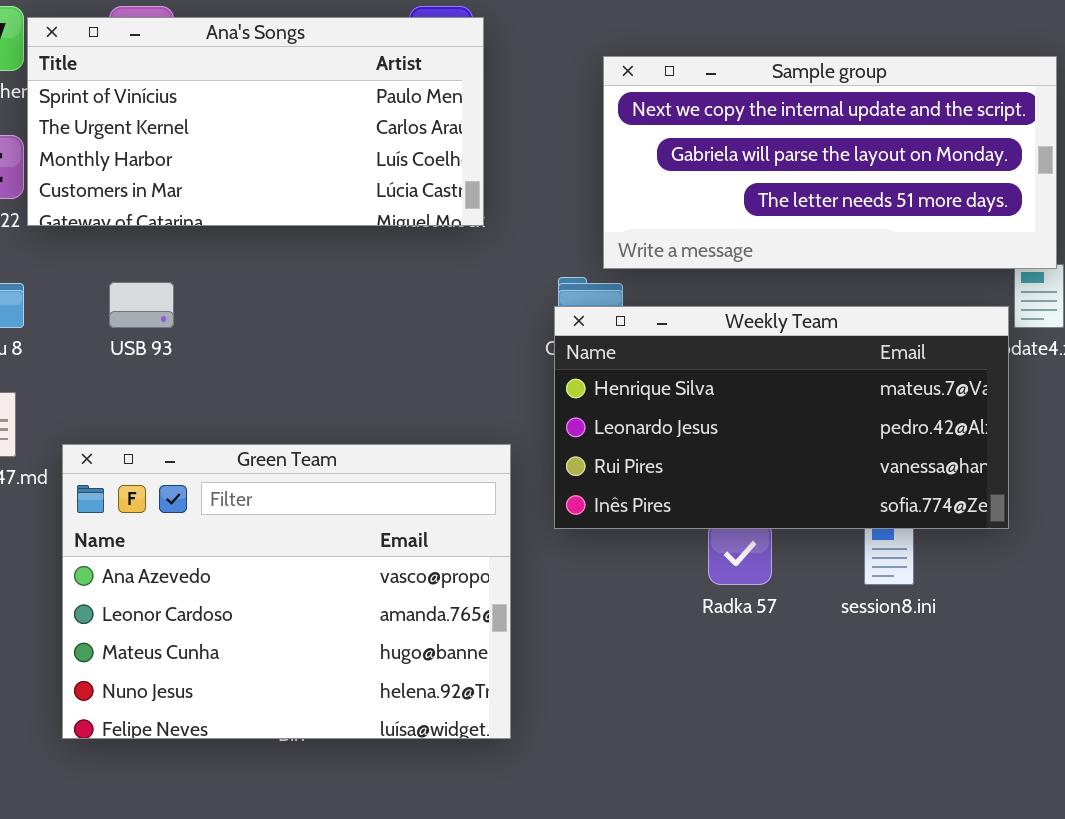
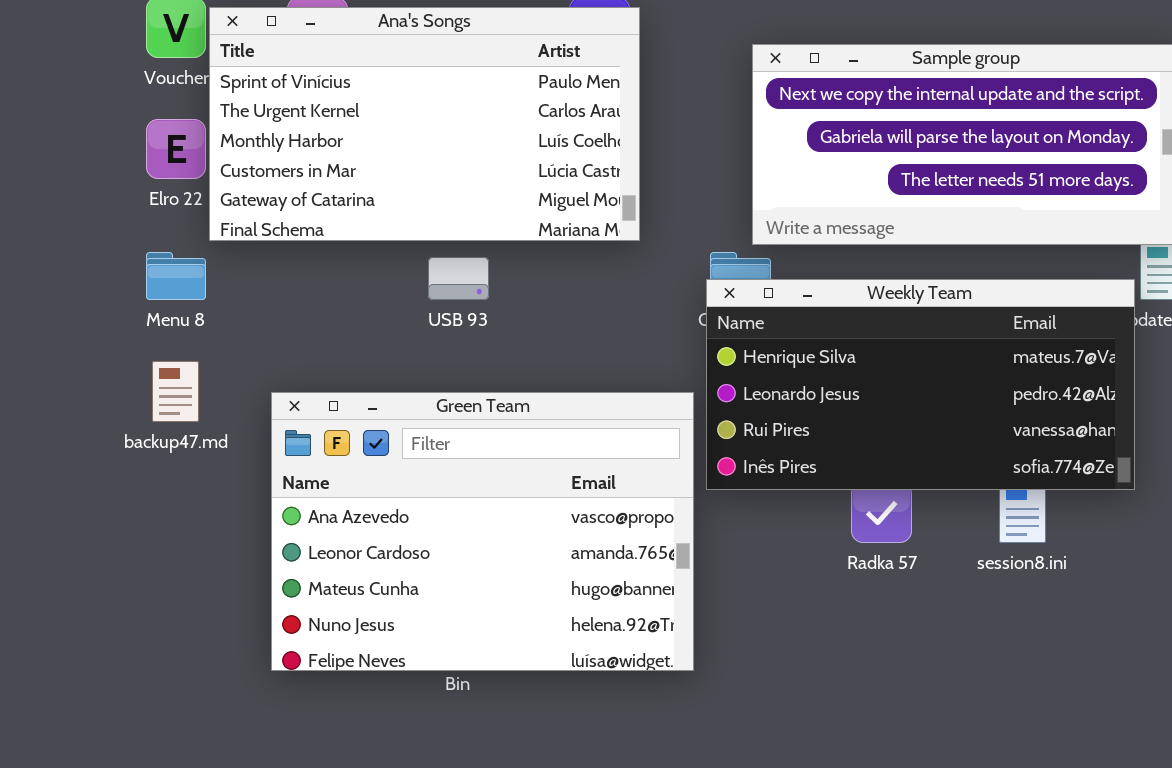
Ana's Songs: [27,17,484,226] -> [209,7,640,241], resized
USB 93: [109,282,174,328] -> [428,257,489,300], moved
Green Team: [62,444,511,739] -> [271,392,694,671], moved

